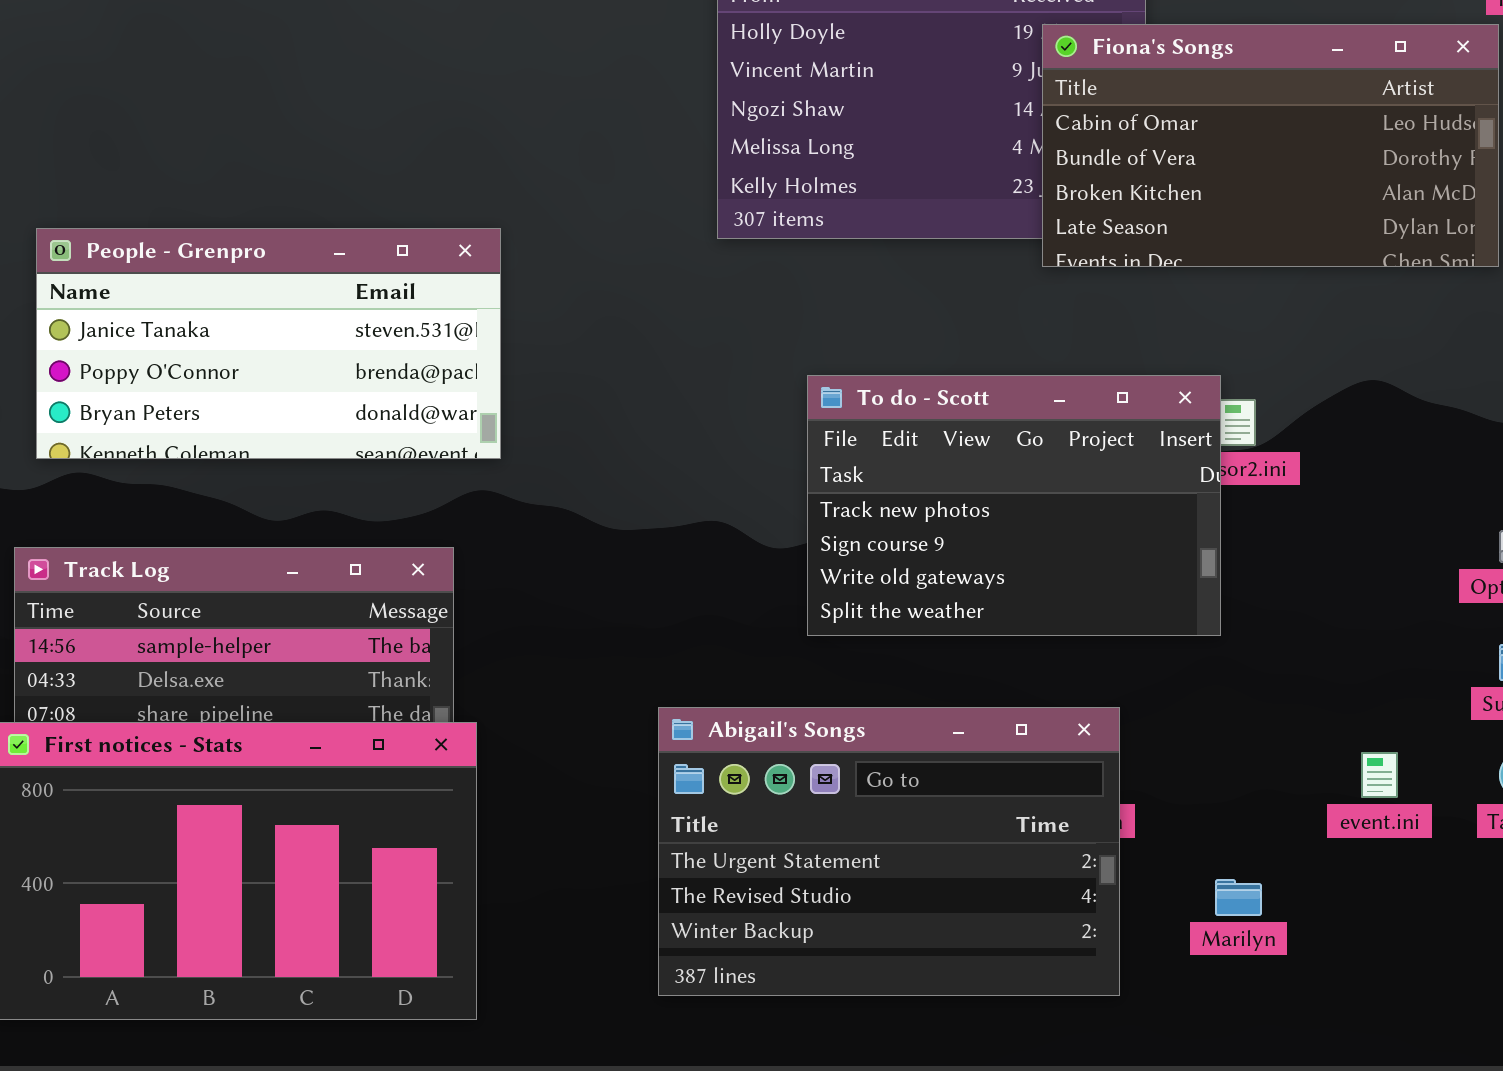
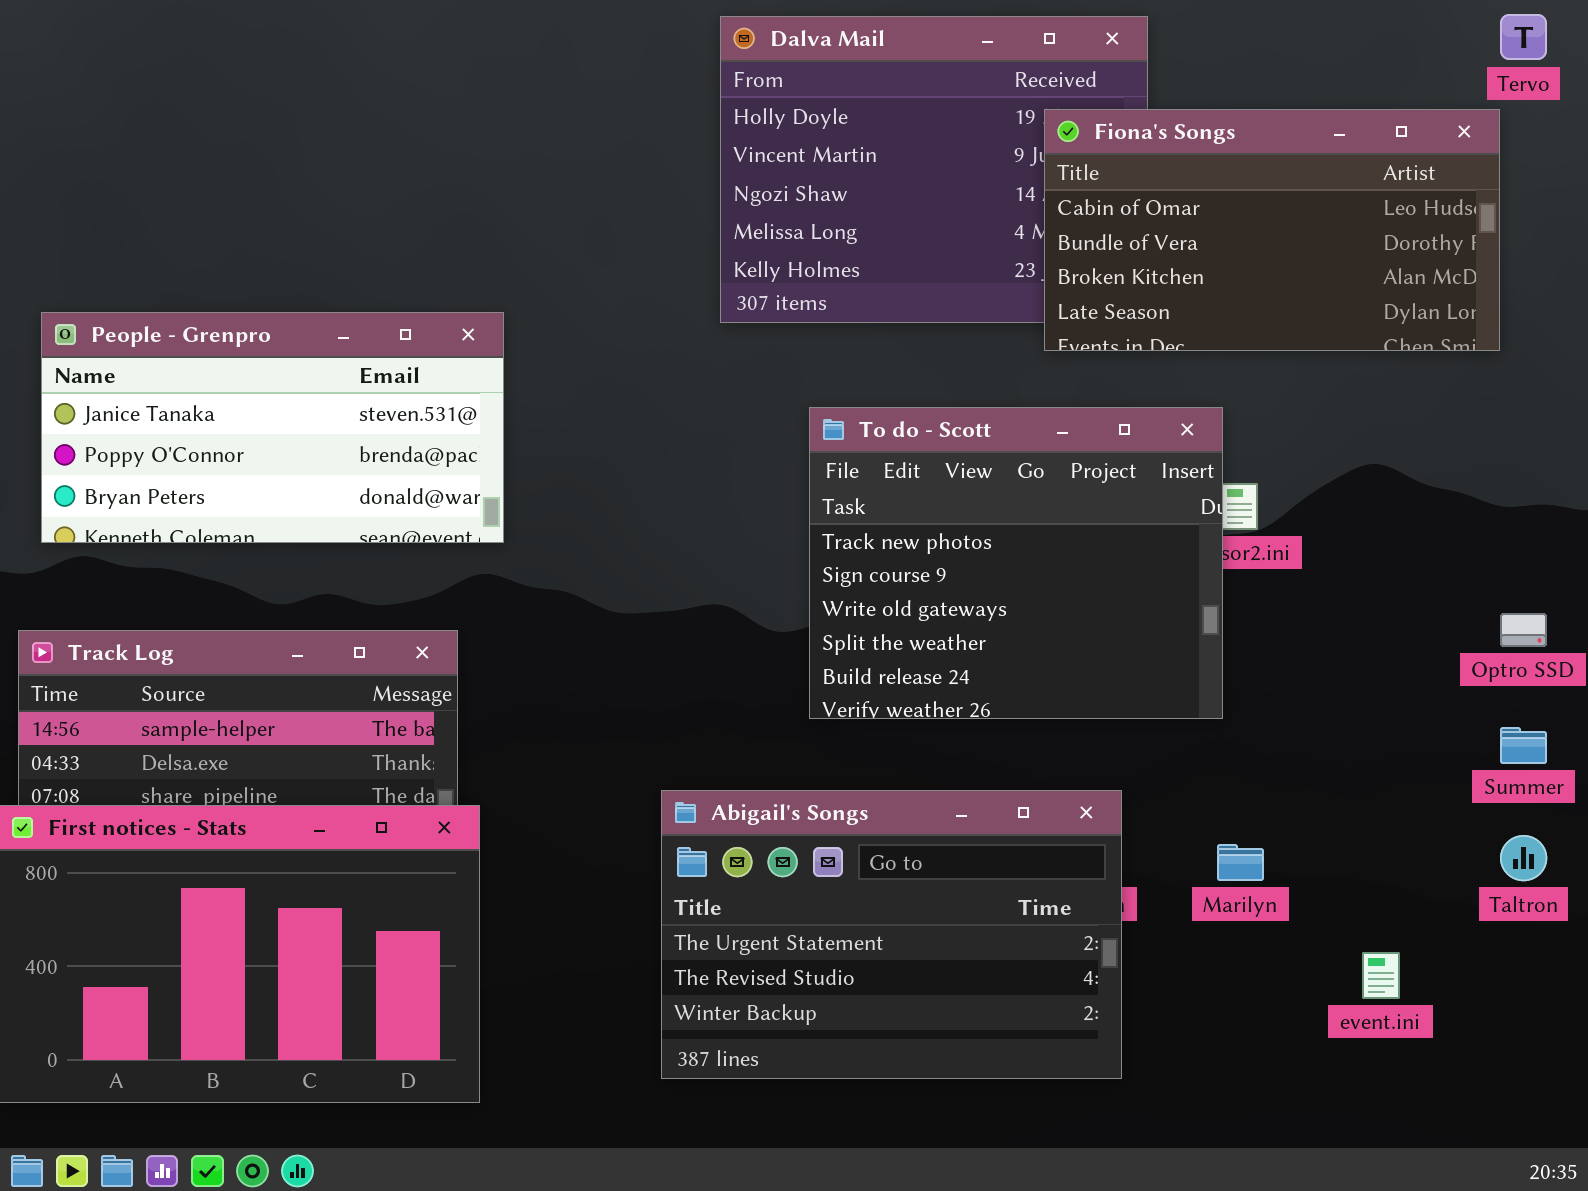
To do - Scott: [807,375,1221,636] -> [809,407,1223,719], resized
event.ini: [1361,752,1398,798] -> [1362,952,1400,999], moved
Marilyn: [1215,879,1262,916] -> [1217,844,1264,881], moved

